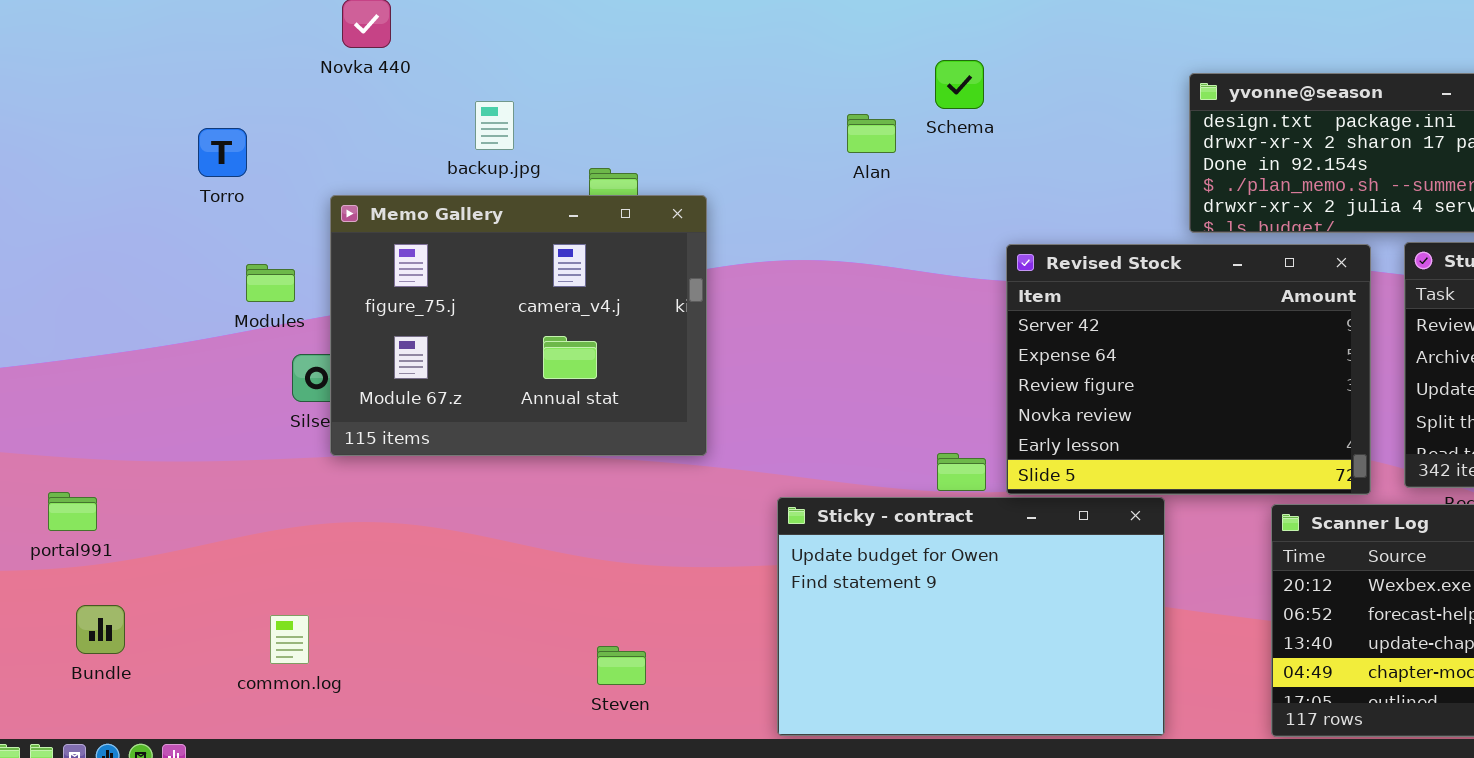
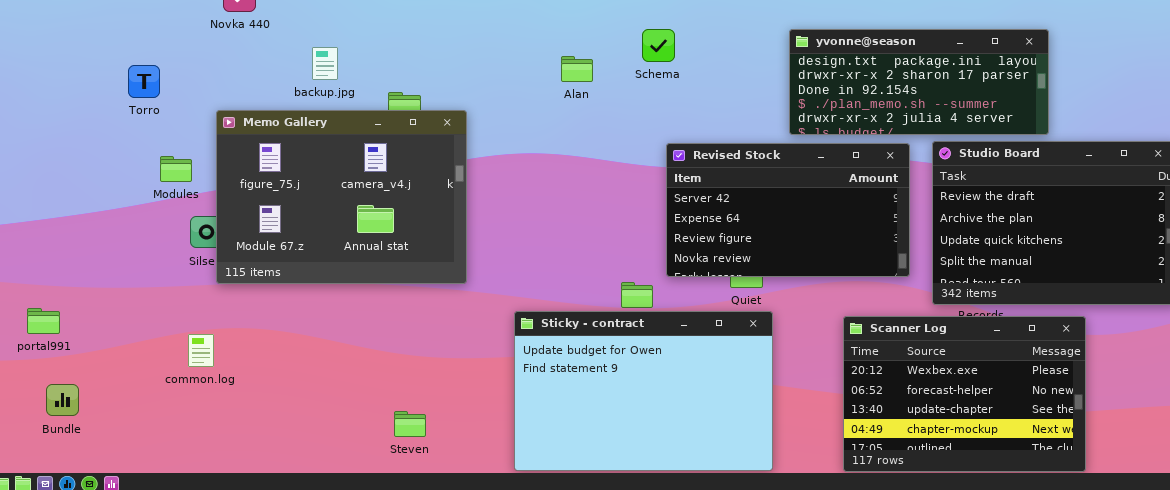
Schema: [935,60,984,109] -> [642,29,675,62], moved
Revised Stock: [1006,244,1371,495] -> [666,143,910,277], resized
common.log: [270,615,309,664] -> [188,334,214,367], moved

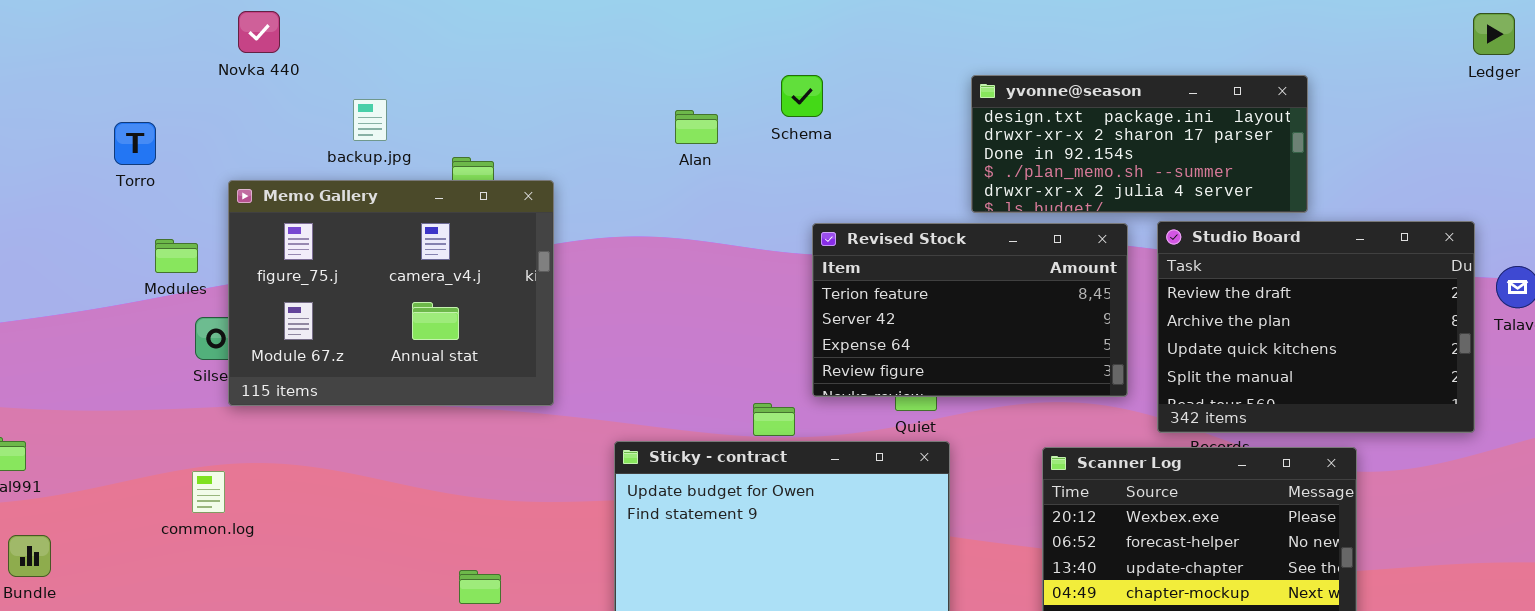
Revised Stock: [666,143,910,277] -> [812,223,1128,397], scrolled up 1 row

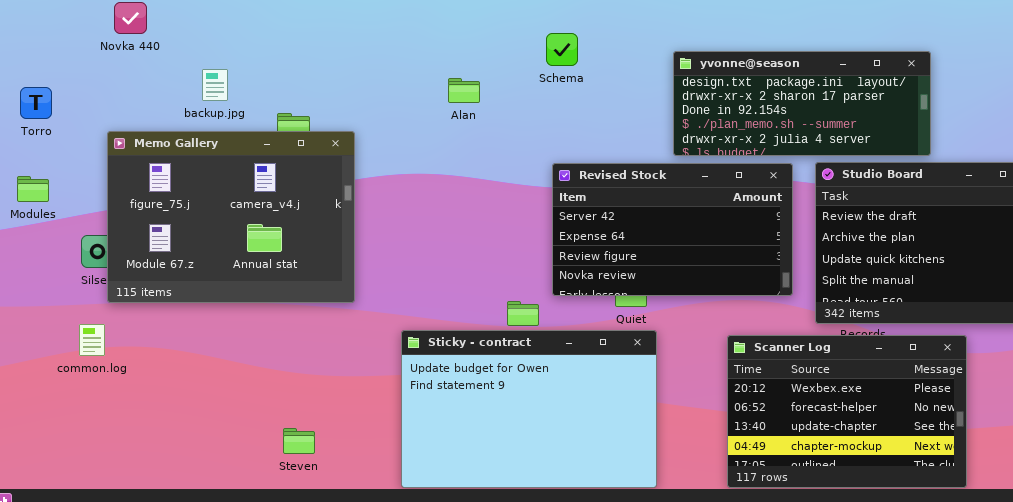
Schema: [781,75,823,117] -> [546,33,578,66], moved
Revised Stock: [812,223,1128,397] -> [552,163,793,296], scrolled down 1 row
Modules: [155,239,198,273] -> [17,176,49,202], moved
common.log: [192,471,225,513] -> [79,324,105,356], moved

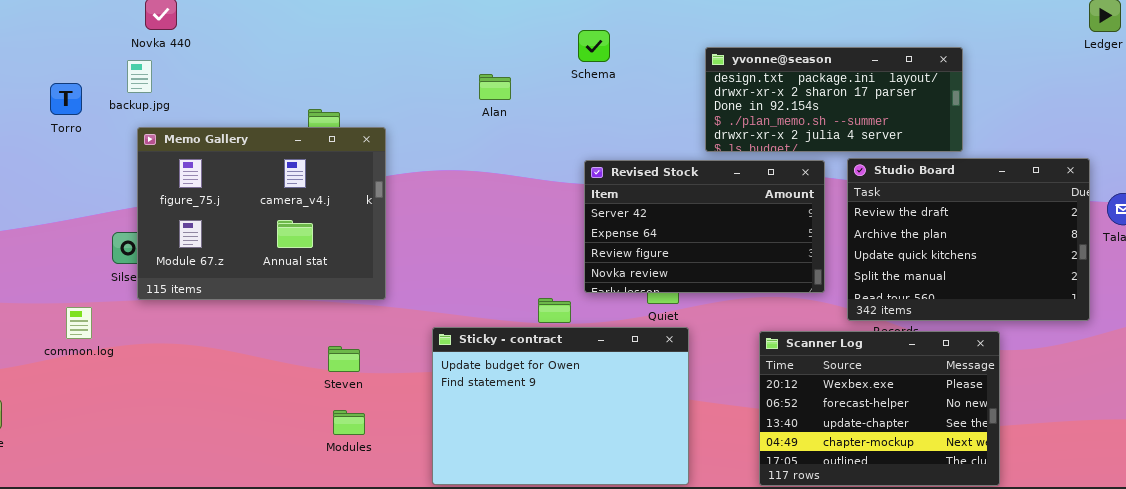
backup.jpg: [202,69,228,101] -> [127,60,152,93], moved
Modules: [17,176,49,202] -> [333,410,365,435], moved
common.log: [79,324,105,356] -> [66,307,92,339], moved
Steven: [283,428,315,454] -> [328,346,360,372], moved

